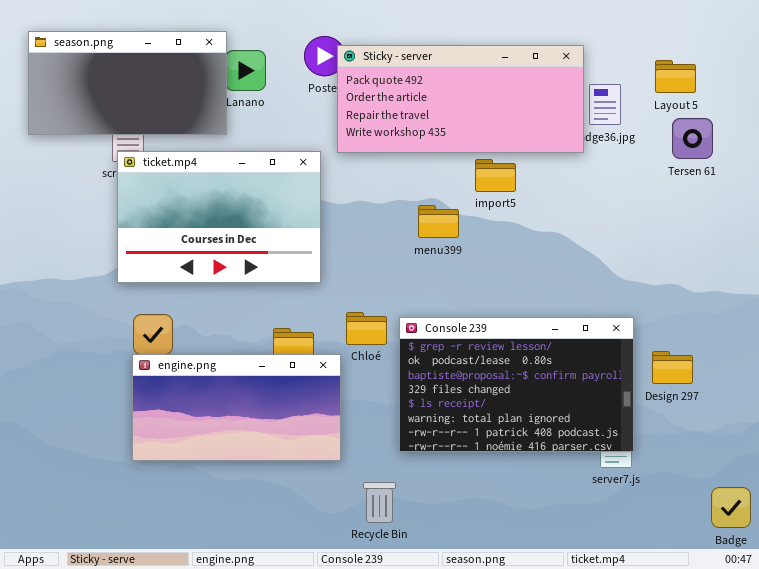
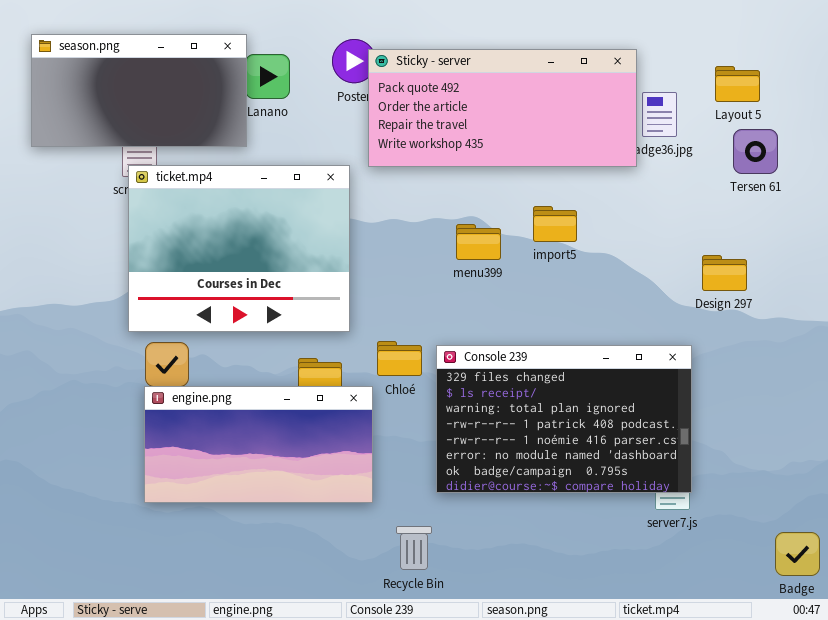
ticket.mp4: [117,151,321,283] -> [128,165,350,332], resized
import5: [475,159,516,192] -> [533,206,577,242], moved
Console 239: [399,317,634,452] -> [436,345,692,493], scrolled down 3 rows
Design 297: [652,351,693,384] -> [702,255,747,291], moved

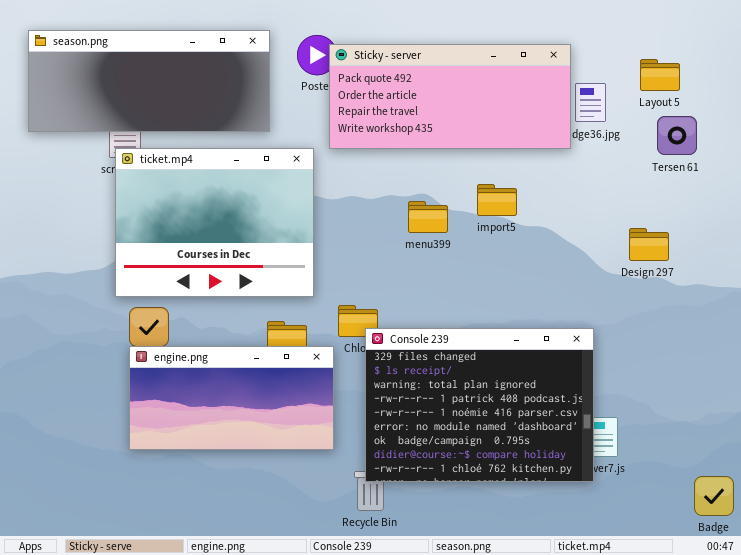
season.png: [31,34,247,147] -> [28,30,270,132], resized
Console 239: [436,345,692,493] -> [365,328,594,482], moved, resized

